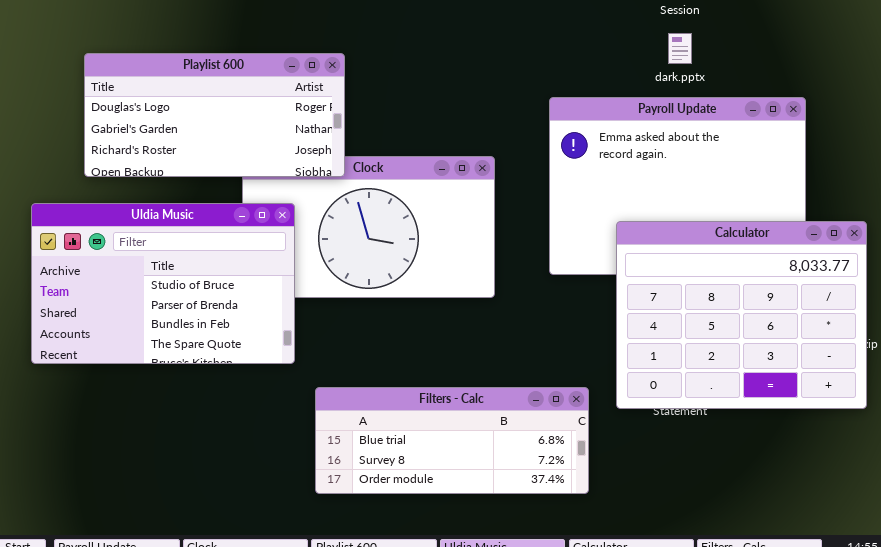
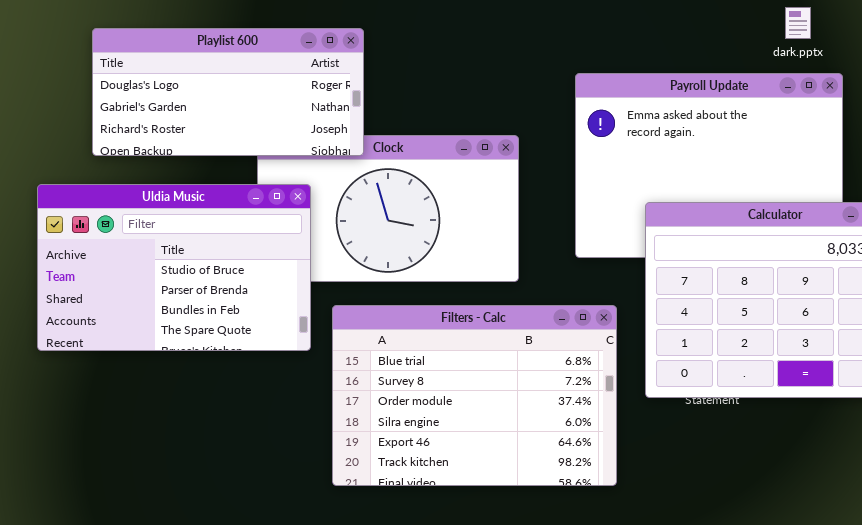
dark.pptx: [668,33,692,64] -> [785,7,811,39], moved
Filters - Calc: [315,387,589,494] -> [332,305,617,486], resized

